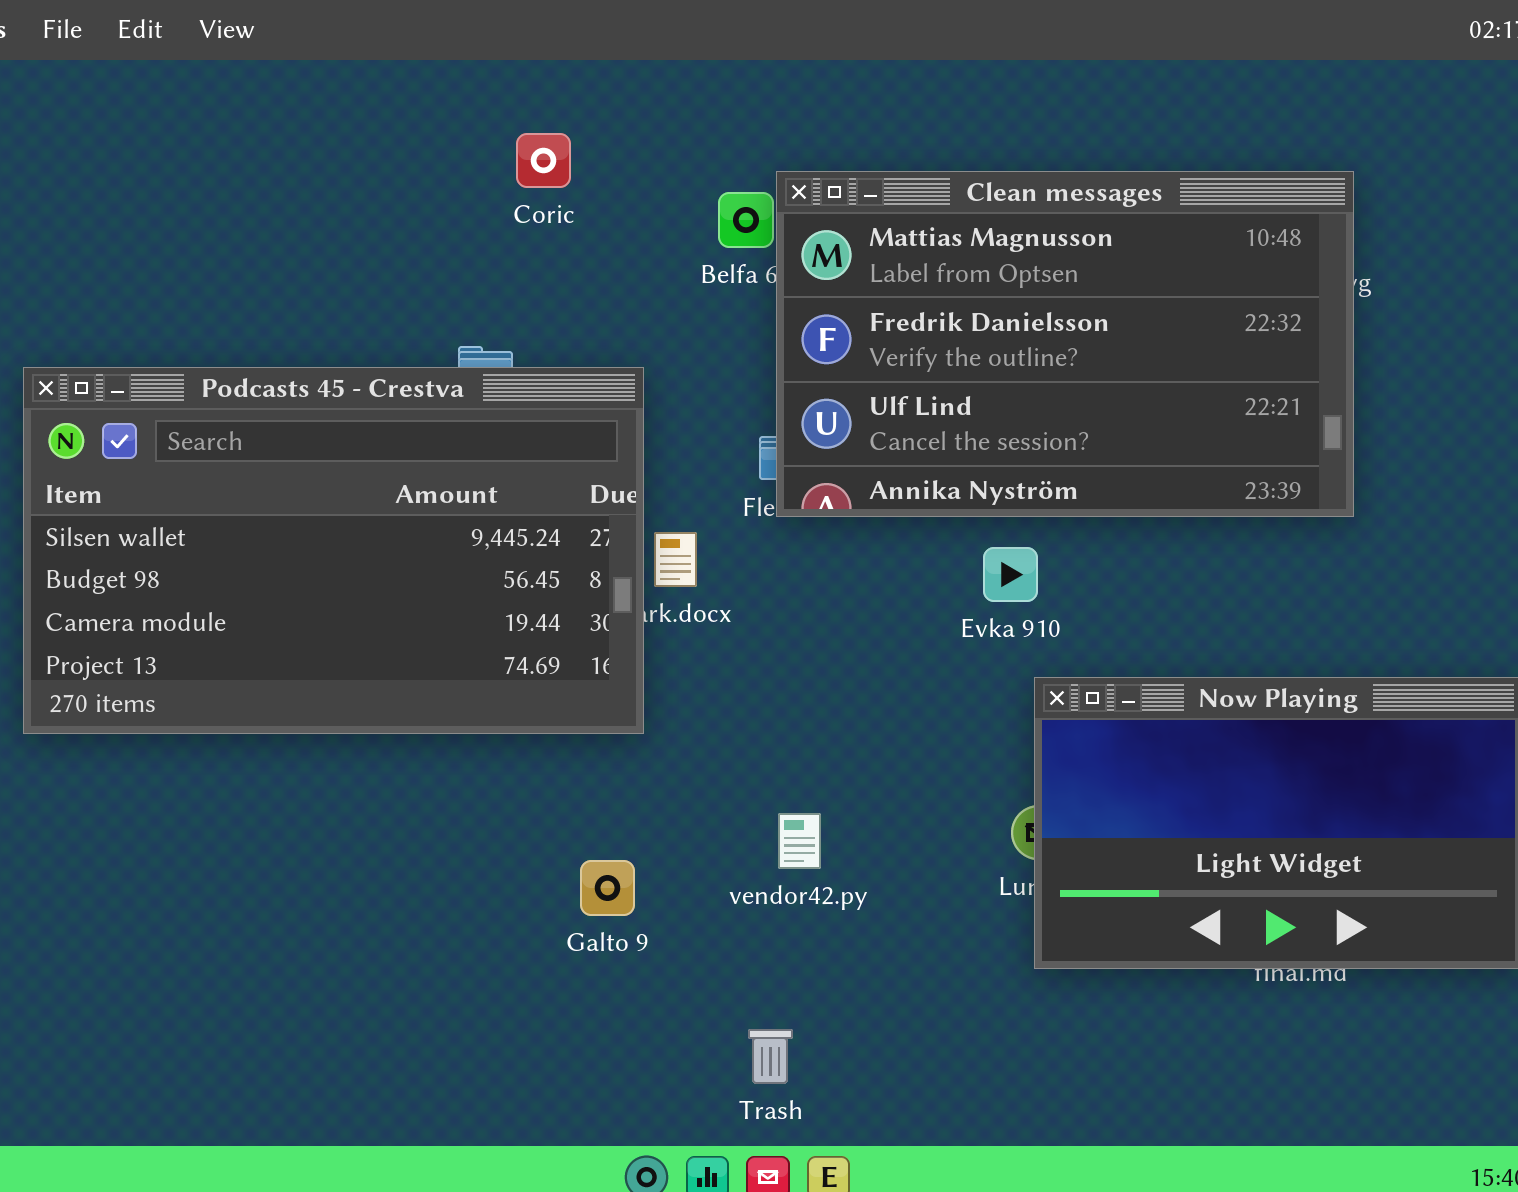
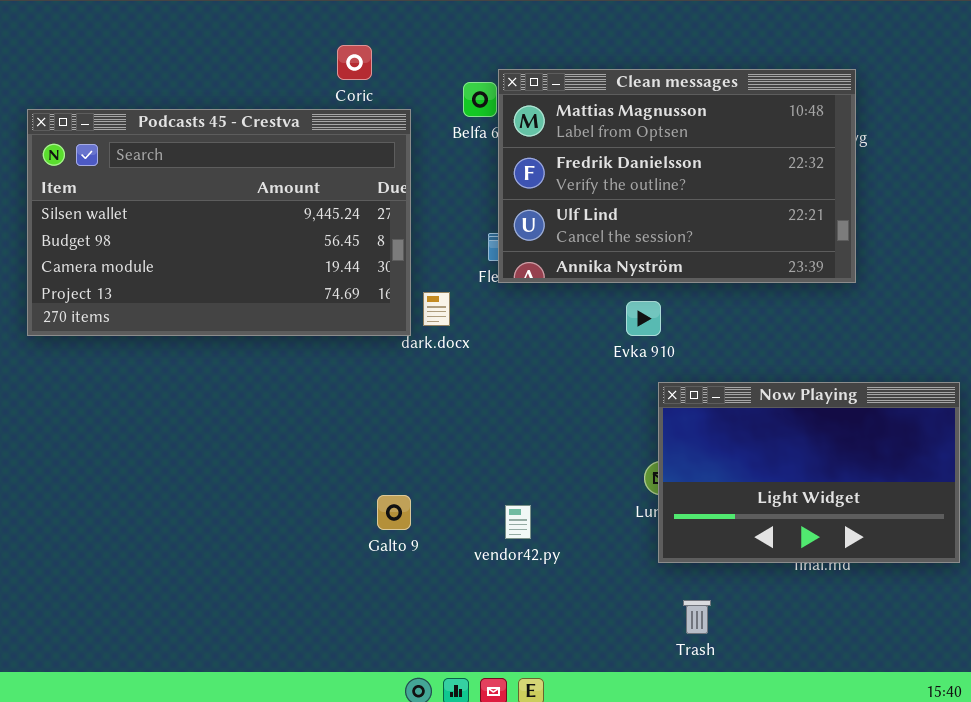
Podcasts 45 - Crestva: [23,367,644,734] -> [27,109,411,336], moved
vendor42.py: [778,813,821,869] -> [505,505,531,539], moved
Trash: [748,1029,793,1084] -> [683,600,711,634], moved

